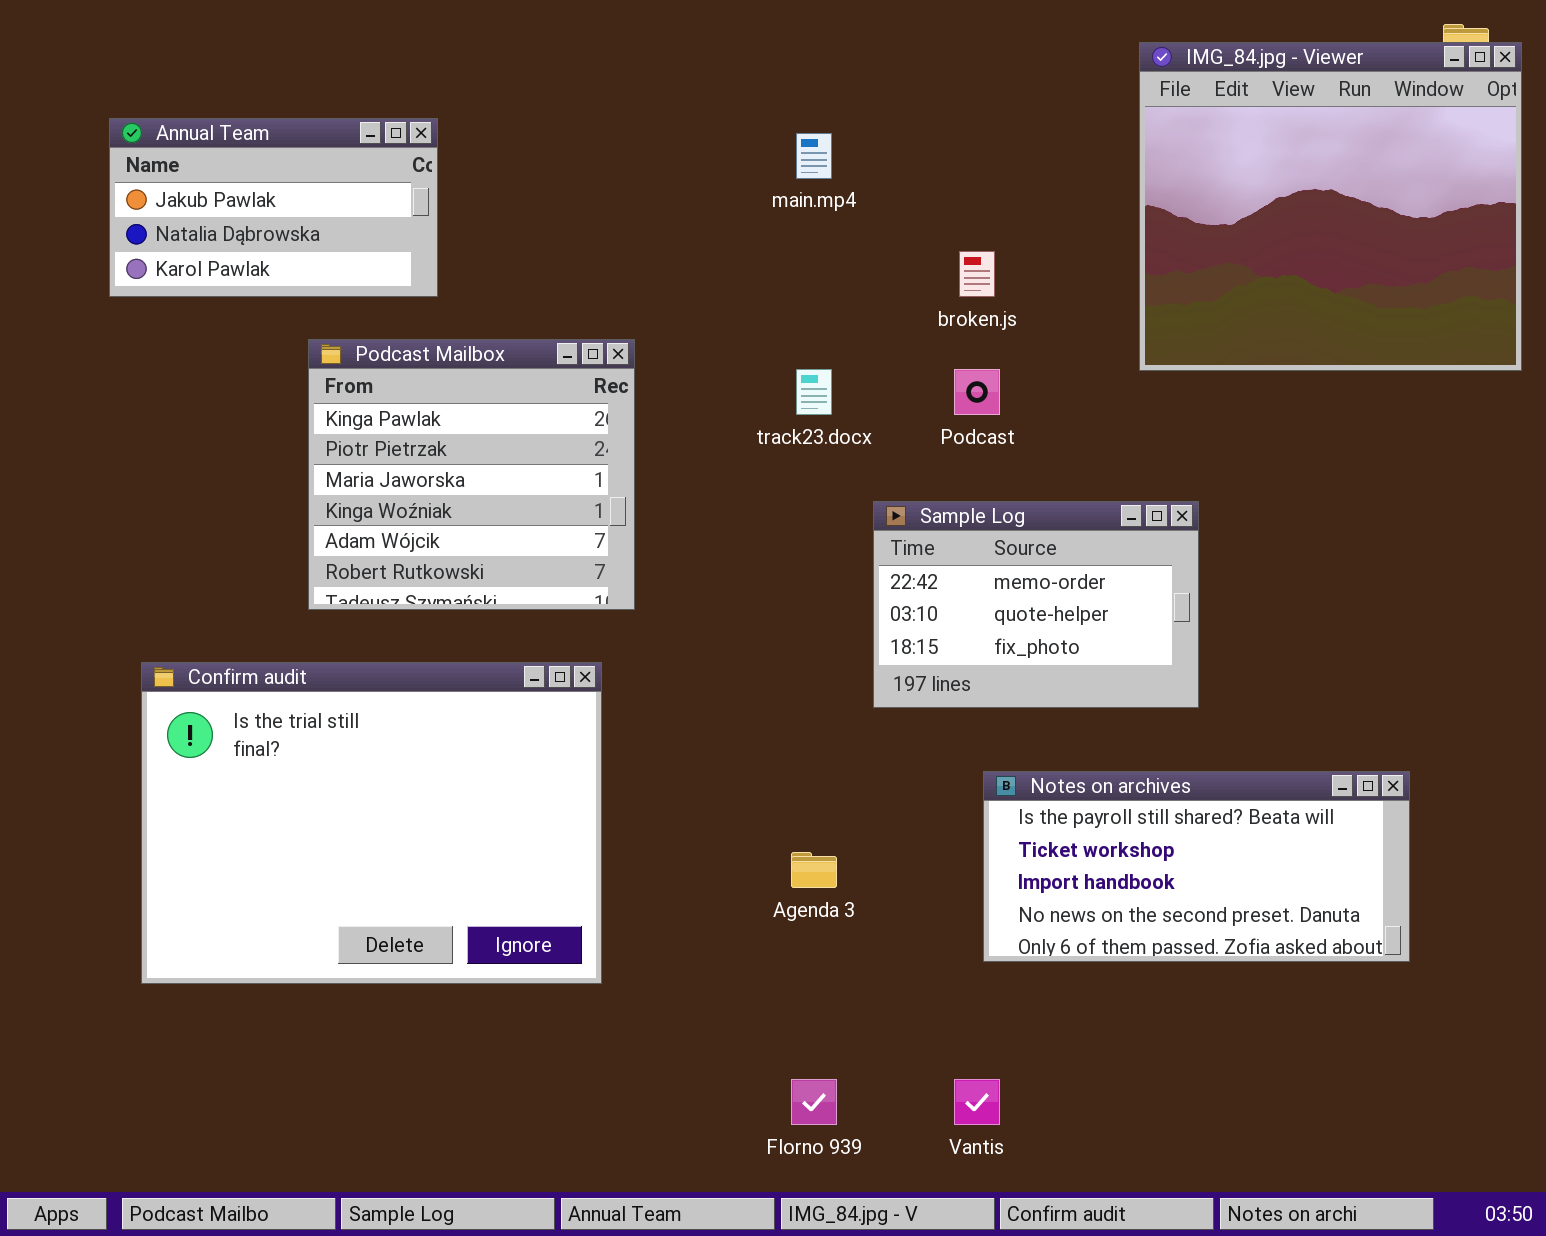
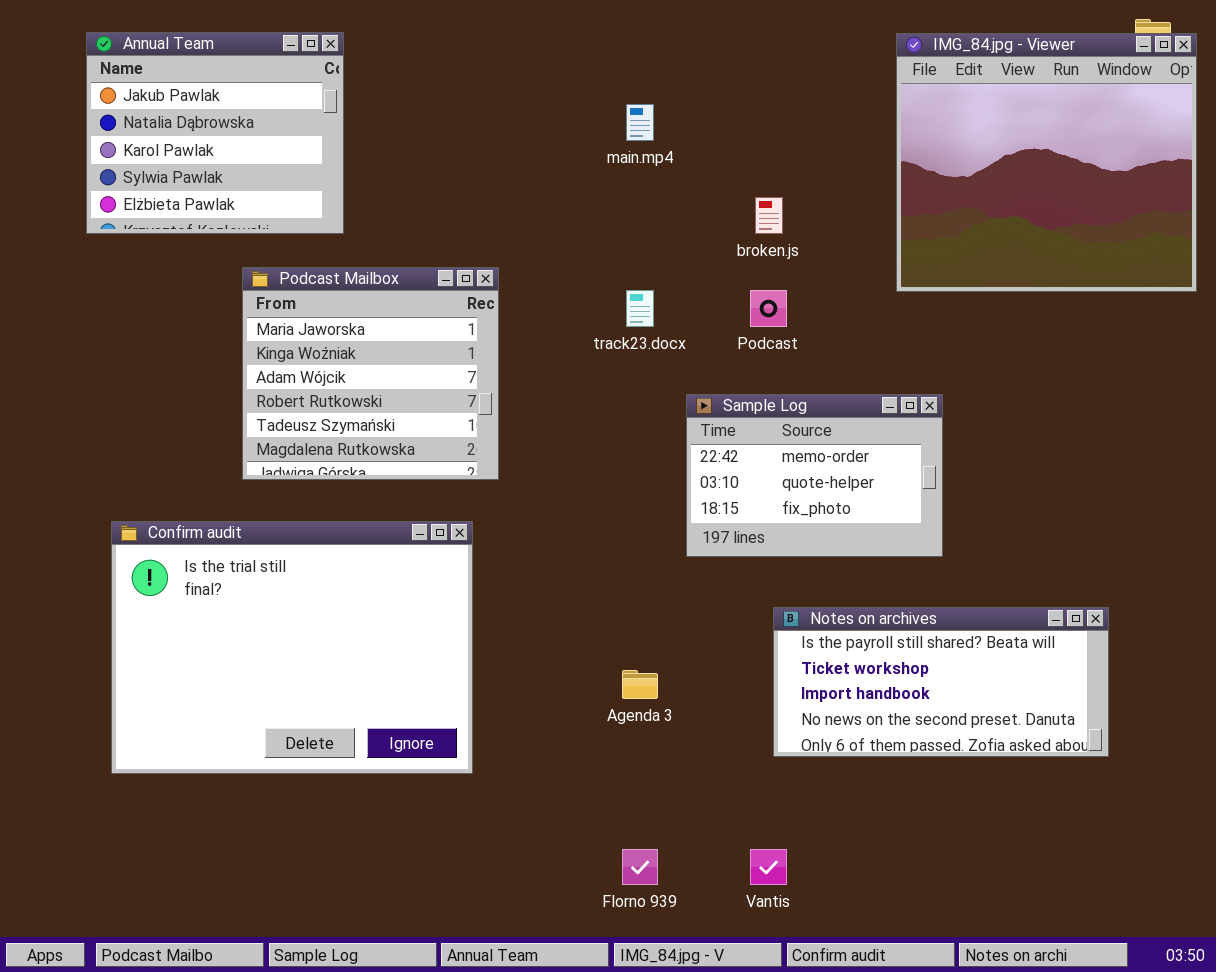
Annual Team: [109,118,438,297] -> [86,32,344,234], resized
Podcast Mailbox: [308,339,635,610] -> [242,267,499,480], scrolled down 2 rows

